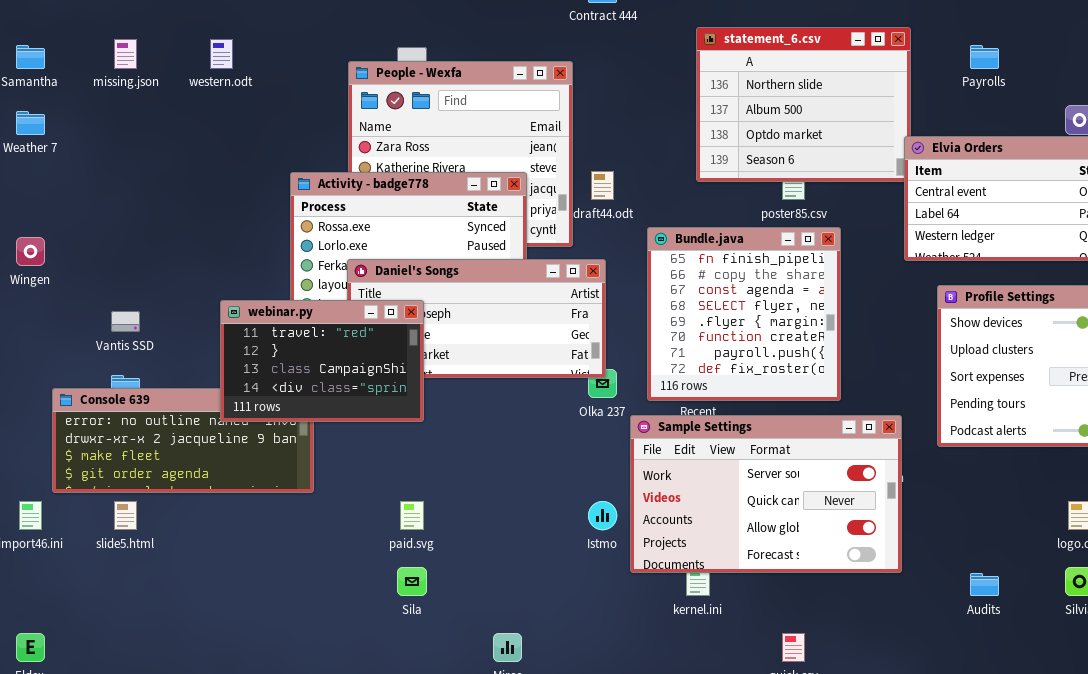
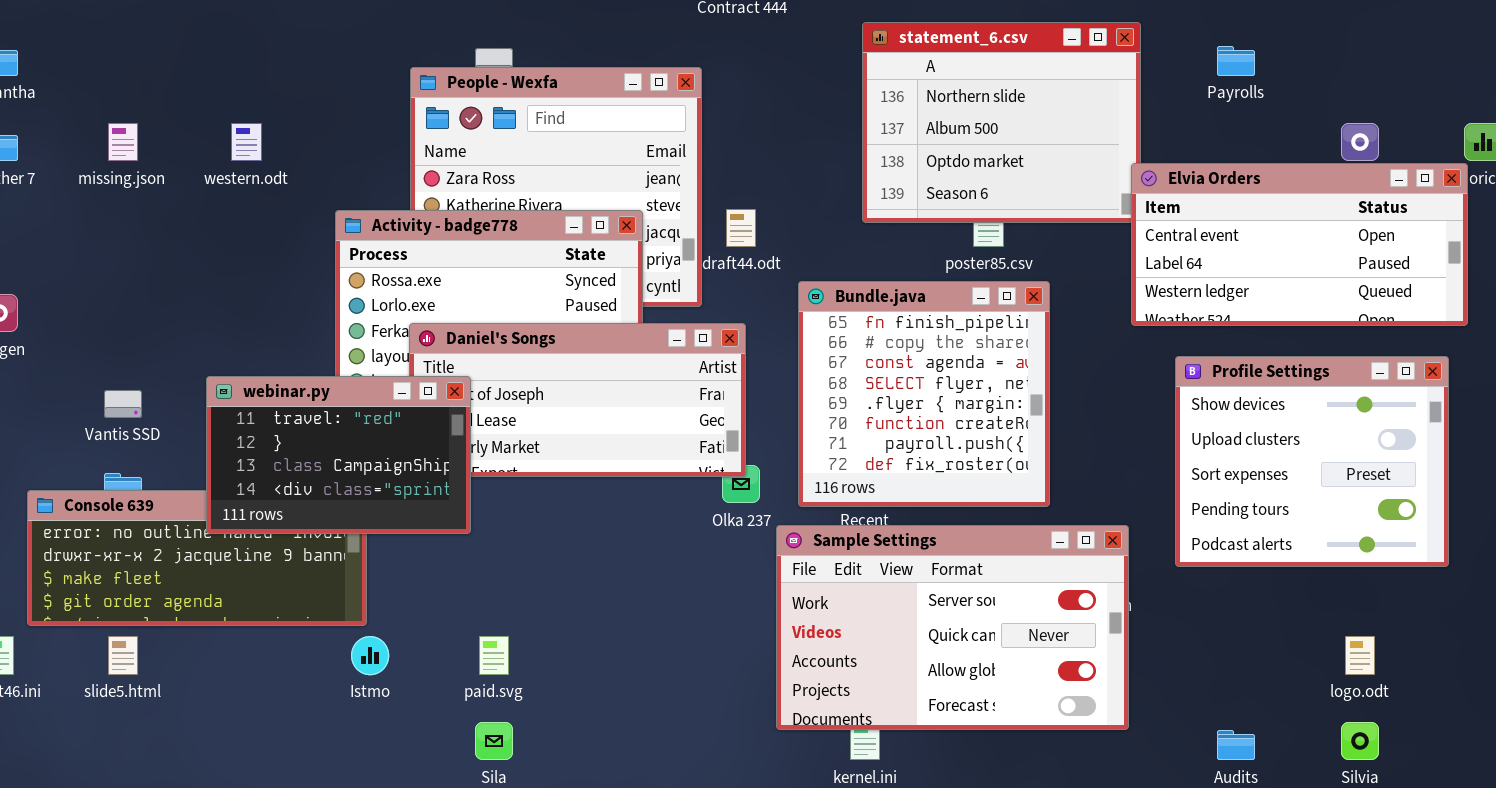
missing.json: [114,39,137,69] -> [108,123,138,161], moved
western.odt: [210,39,233,69] -> [231,123,262,161], moved
webinar.py: [220,300,424,422] -> [206,376,471,534], moved
Istmo: [588,501,617,530] -> [351,636,389,675], moved

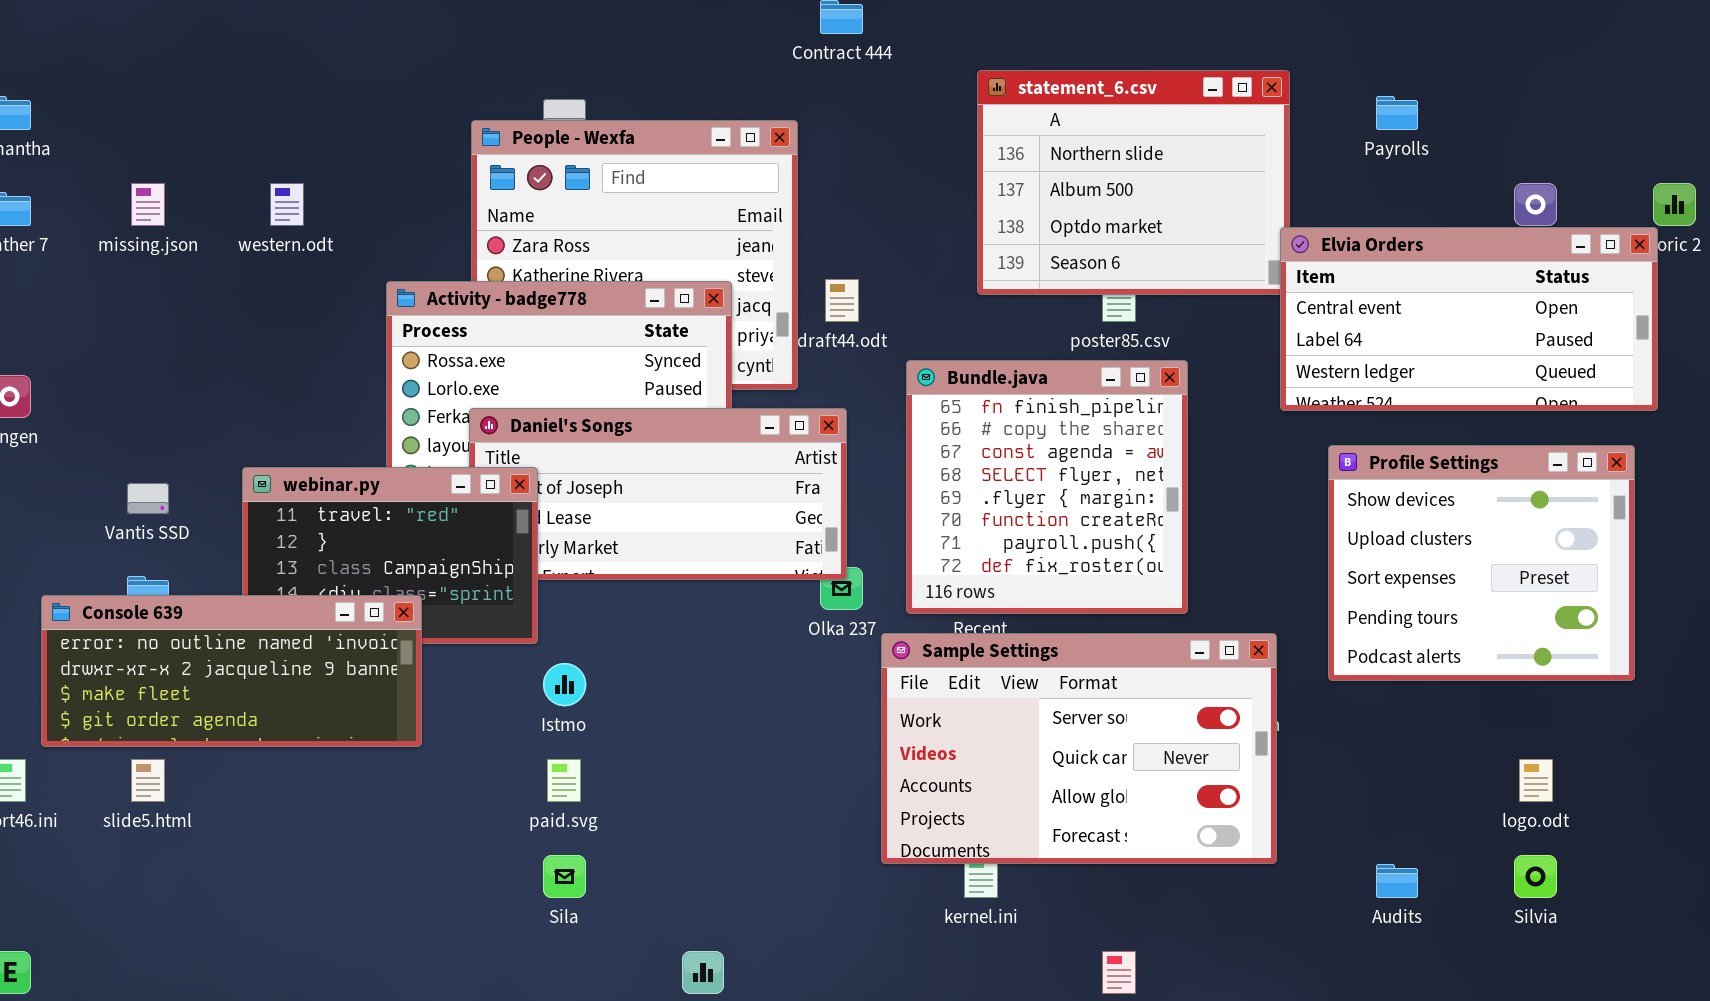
Console 639: [27,490,367,626] -> [41,595,422,747], raised
Istmo: [351,636,389,675] -> [543,663,586,706], moved

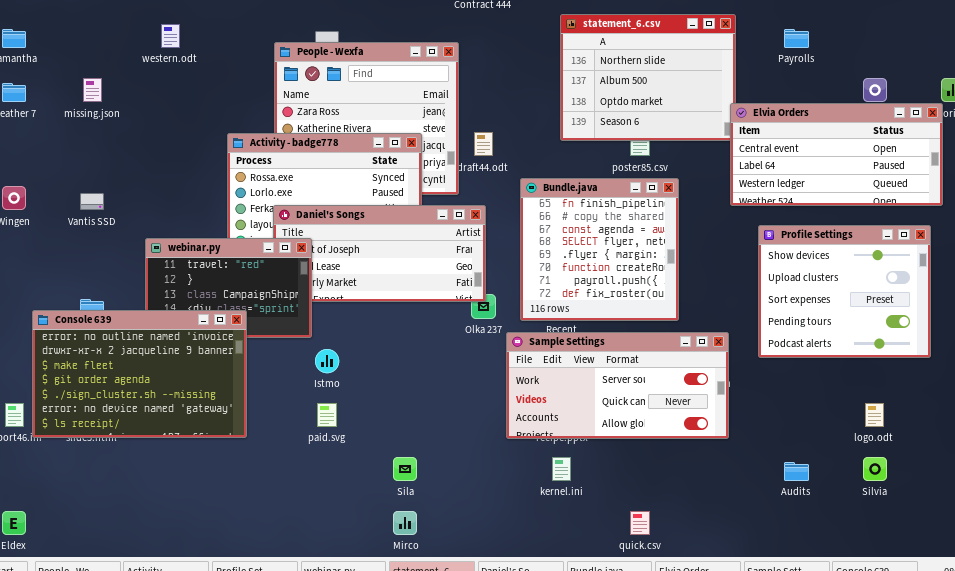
western.odt: [270,183,304,226] -> [161,24,180,48], moved
Vantis SSD: [127,483,169,514] -> [80,193,104,210], moved
Console 639: [41,595,422,747] -> [32,310,247,438], resized
Sample Settings: [881,633,1277,864] -> [506,332,729,439], resized
Sila: [543,855,586,898] -> [393,457,417,481], moved

